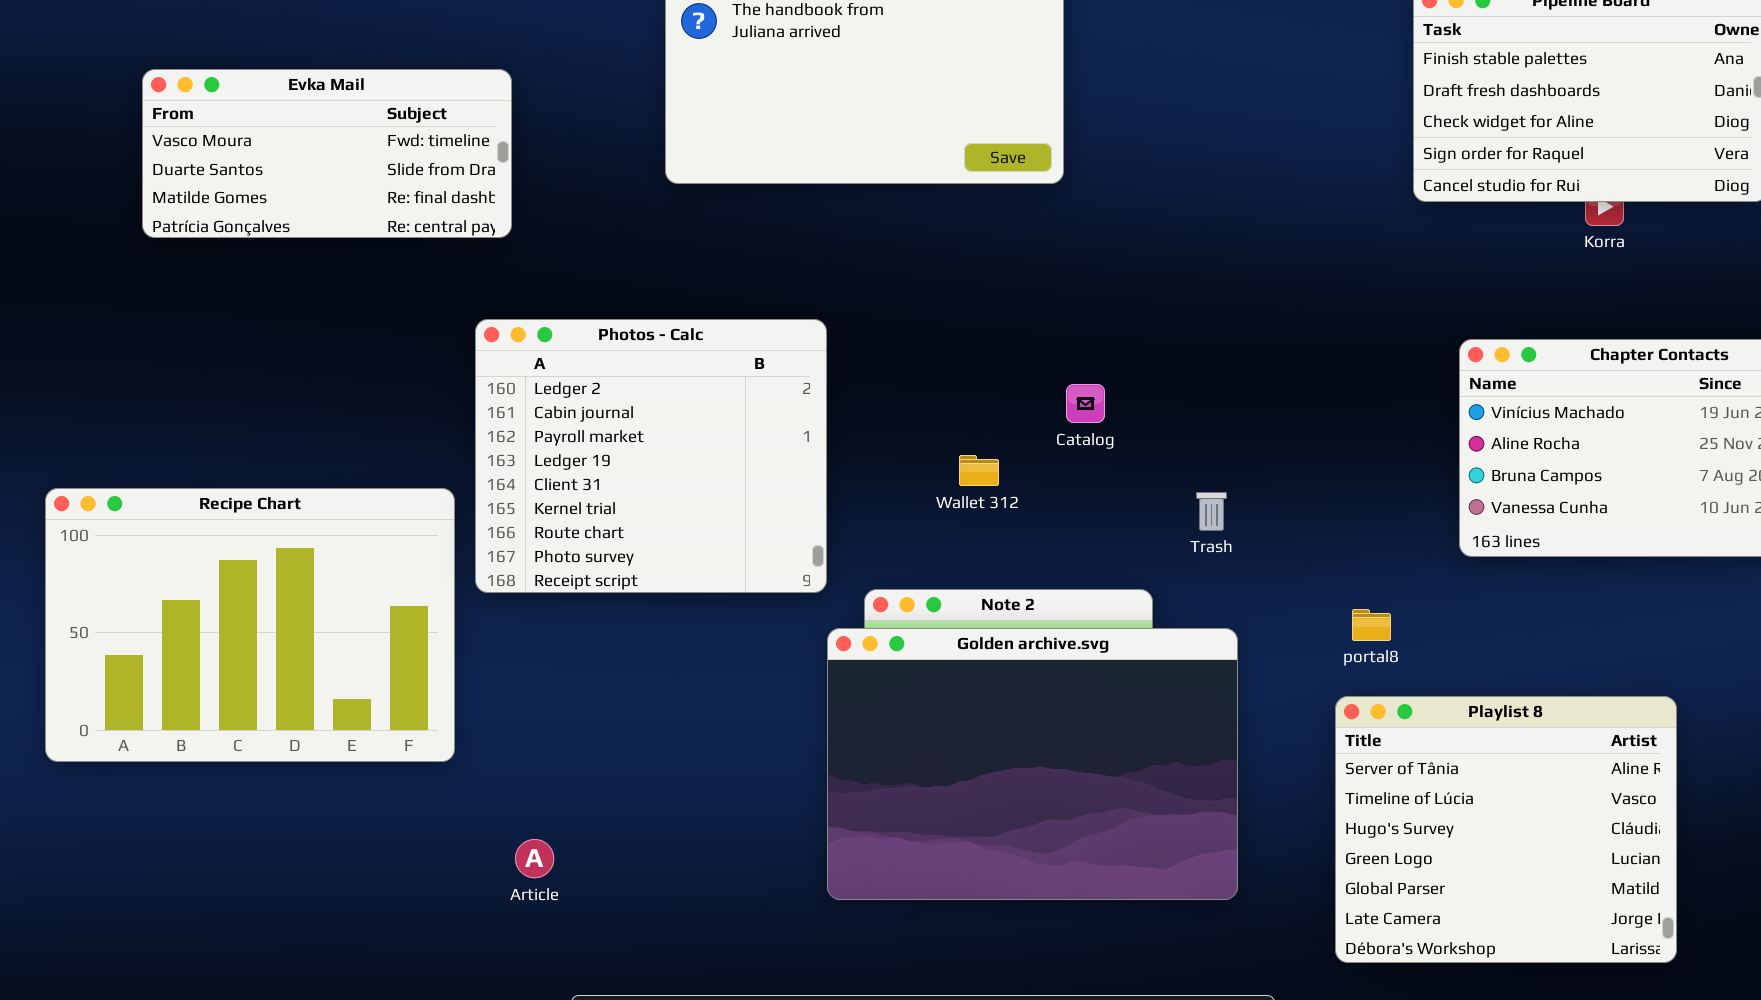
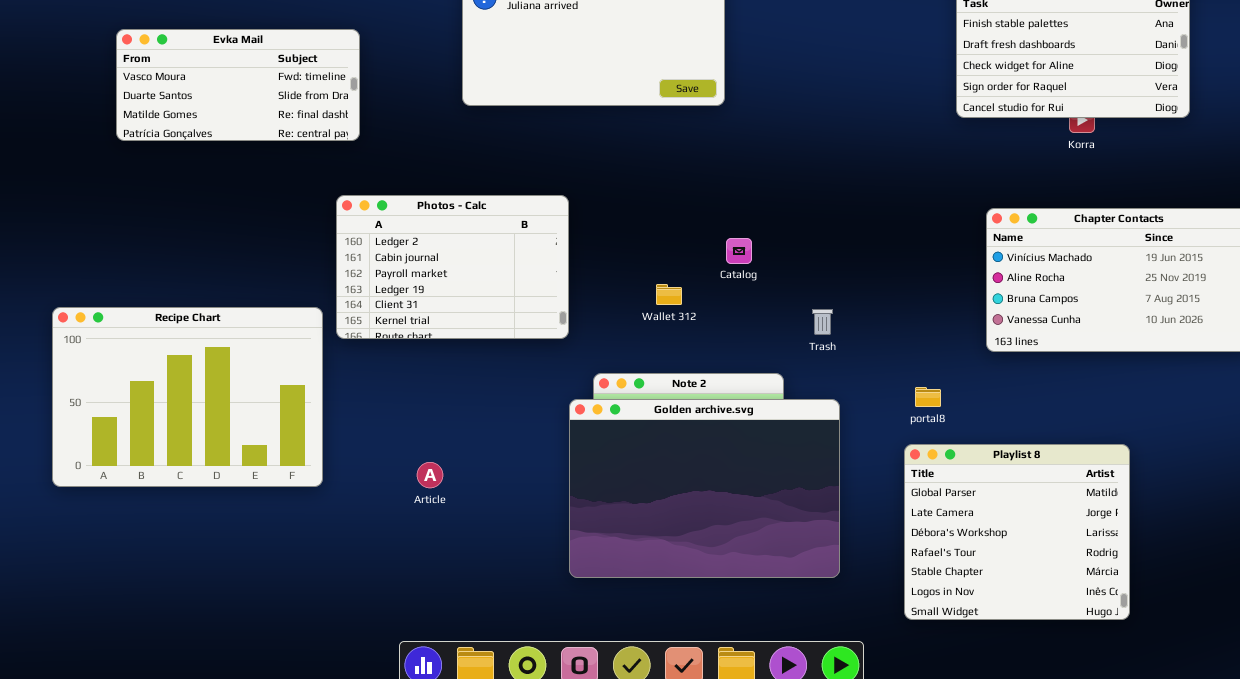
Photos - Calc: [475,319,827,593] -> [336,195,569,339], resized
Playlist 8: [1335,696,1677,963] -> [904,444,1130,620], scrolled down 4 rows
Article: [515,839,554,878] -> [417,462,443,488], moved

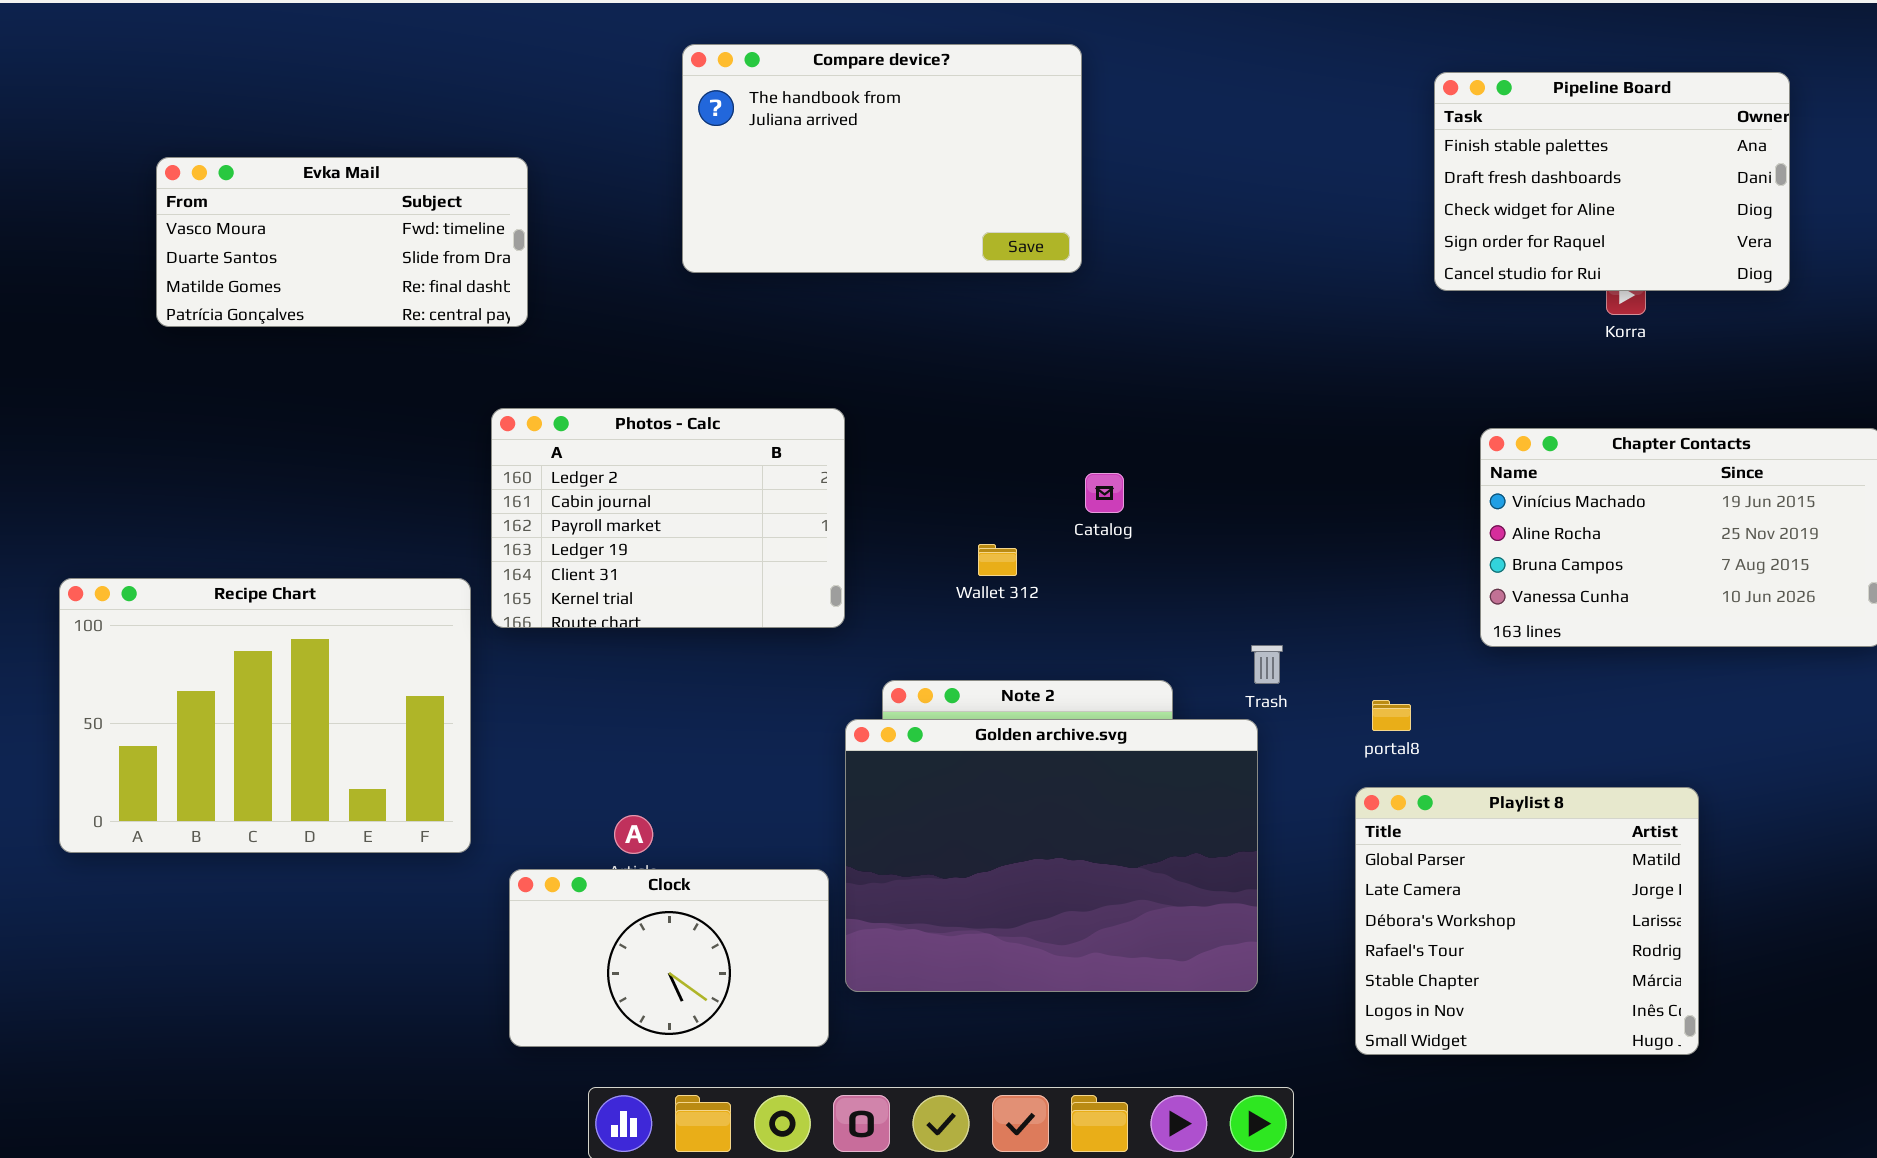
Trash: [812,309,833,335] -> [1251,645,1283,684], moved
Clock: none -> [509,869,829,1047], opened

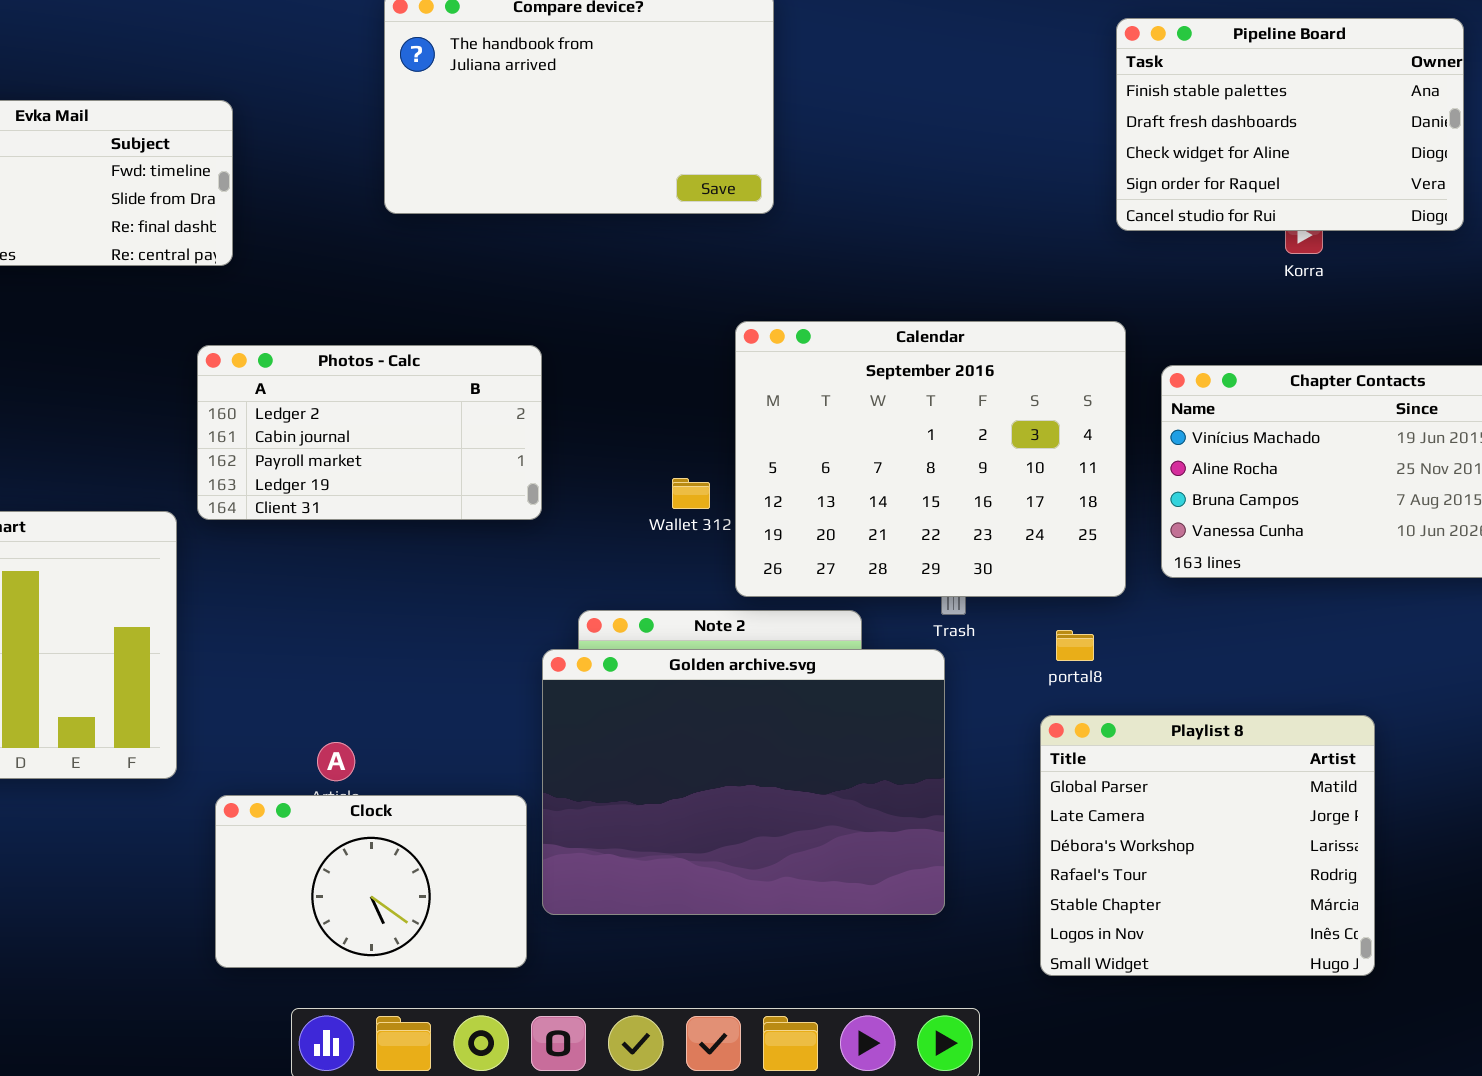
Calendar: none -> [735,321,1126,597], opened
Photos - Calc: [491,408,845,628] -> [197,345,542,520], resized

